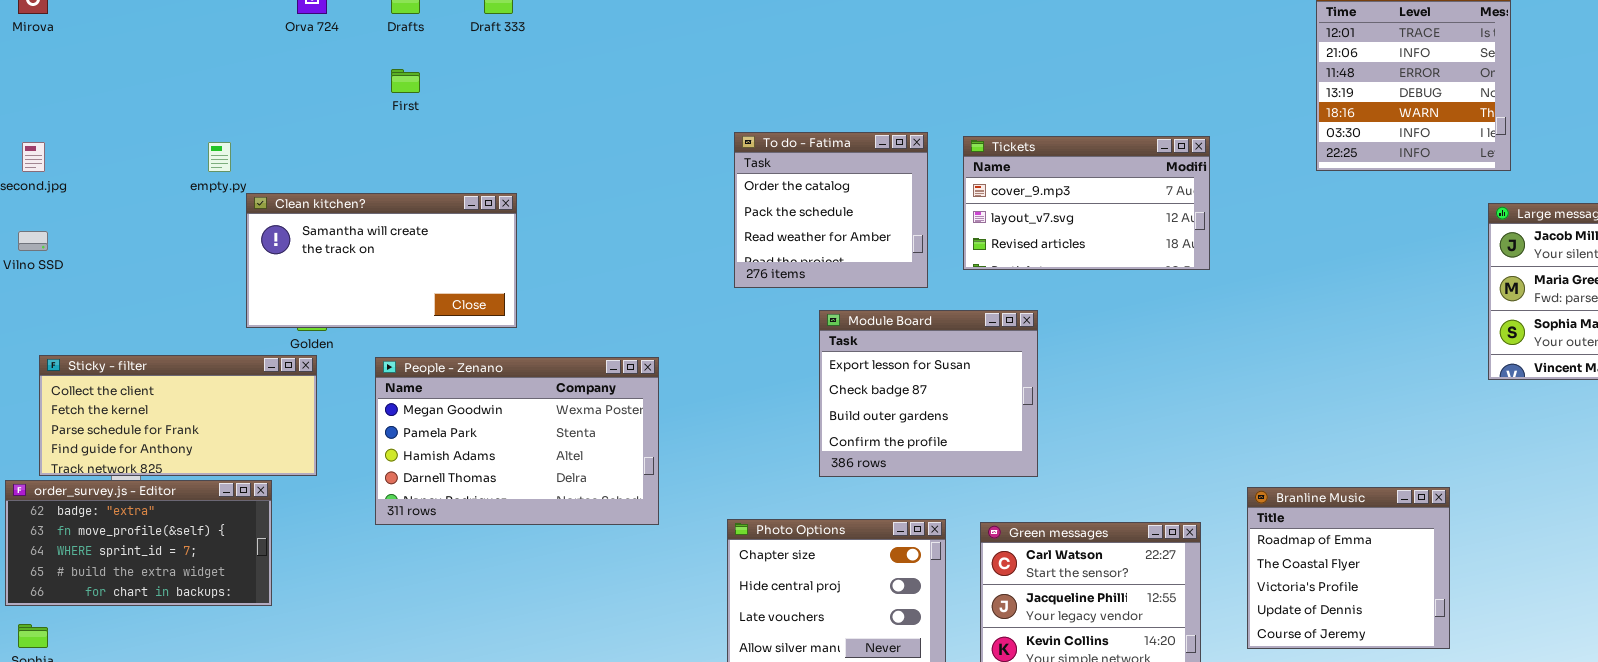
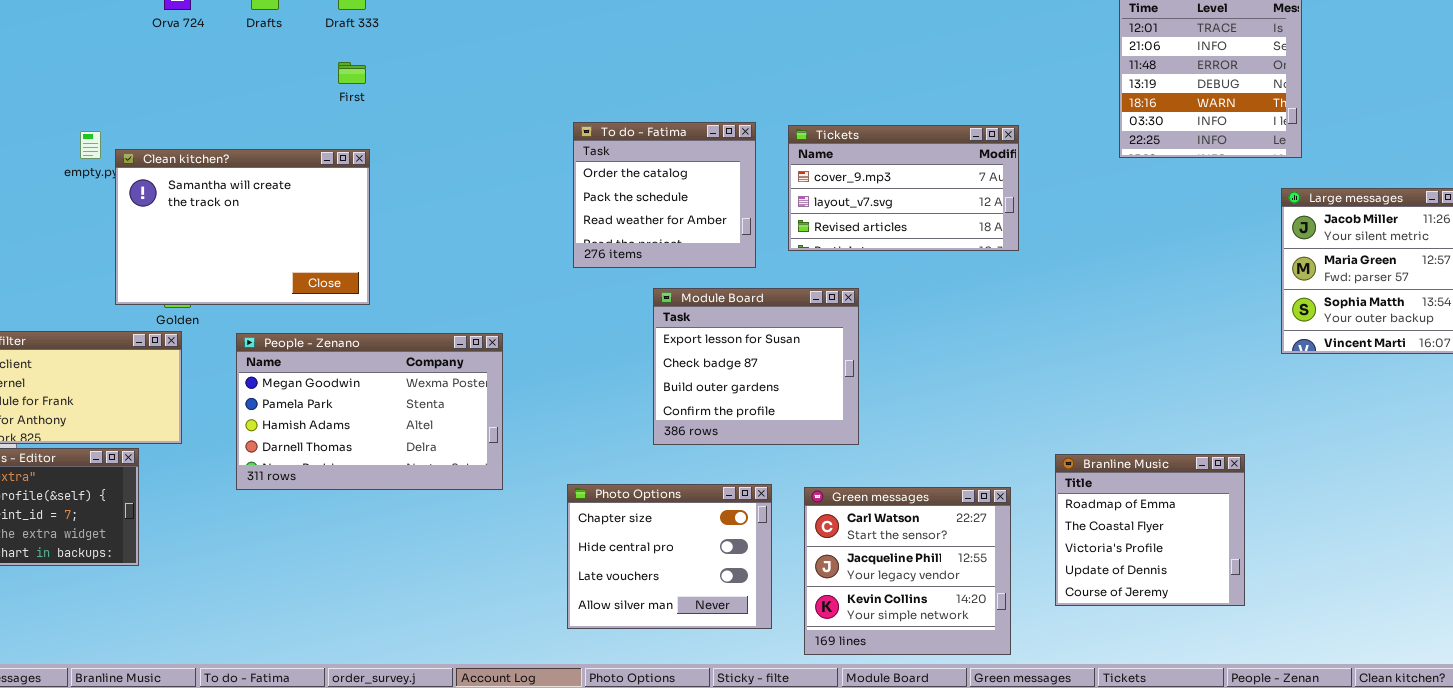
First: [391,69,420,93] -> [338,62,366,84], moved
Clean kitchen?: [246,193,517,328] -> [115,149,370,305], resized

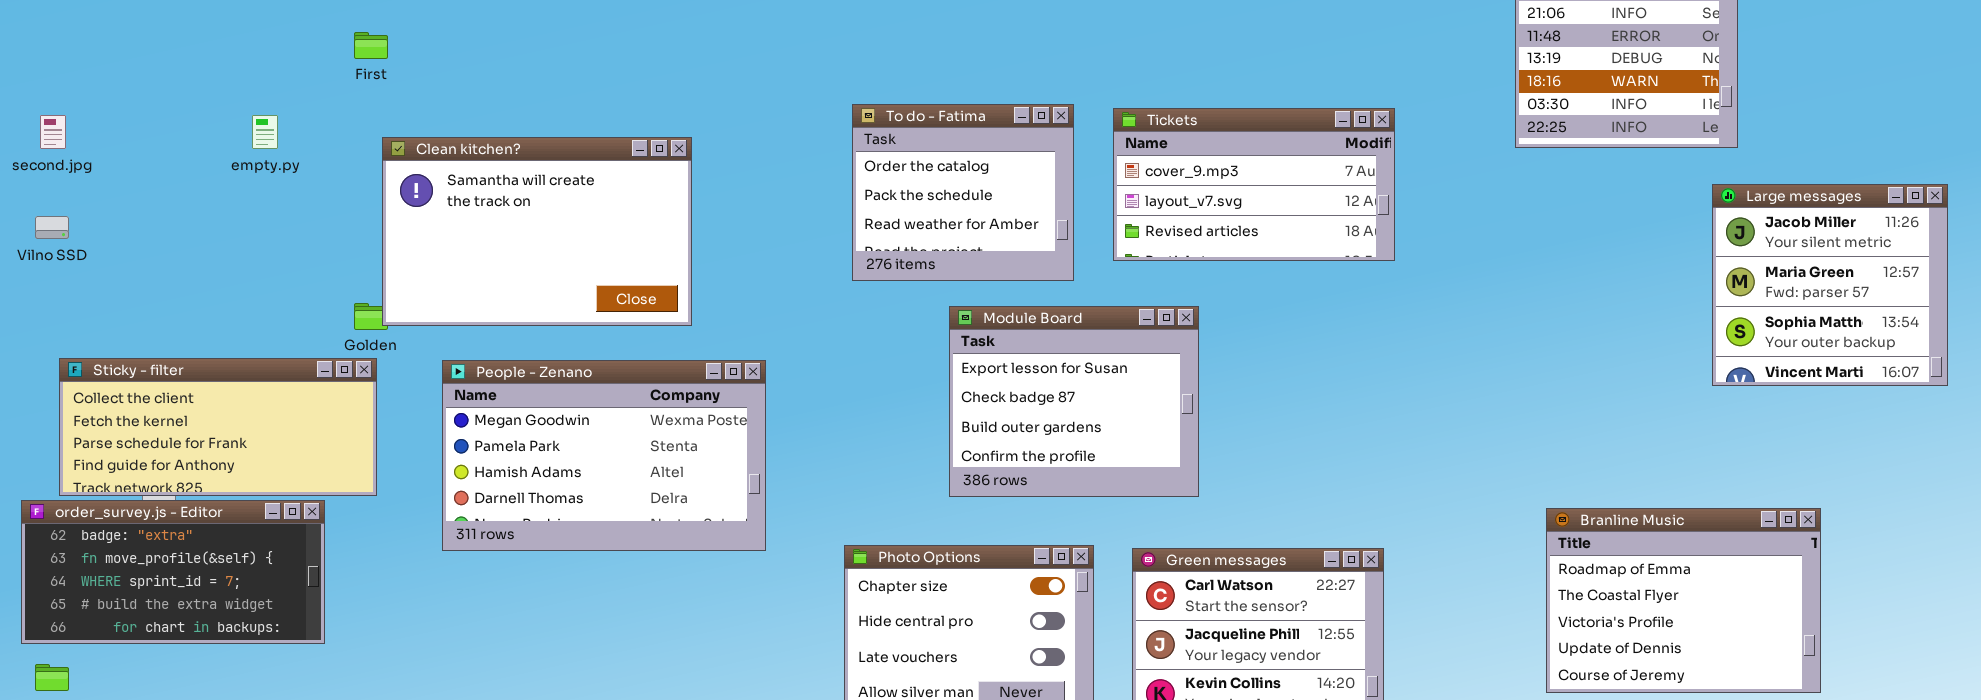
First: [338,62,366,84] -> [354,32,388,59], moved
Clean kitchen?: [115,149,370,305] -> [382,137,692,326], moved
Branline Music: [1055,454,1245,606] -> [1546,508,1821,693], moved, resized

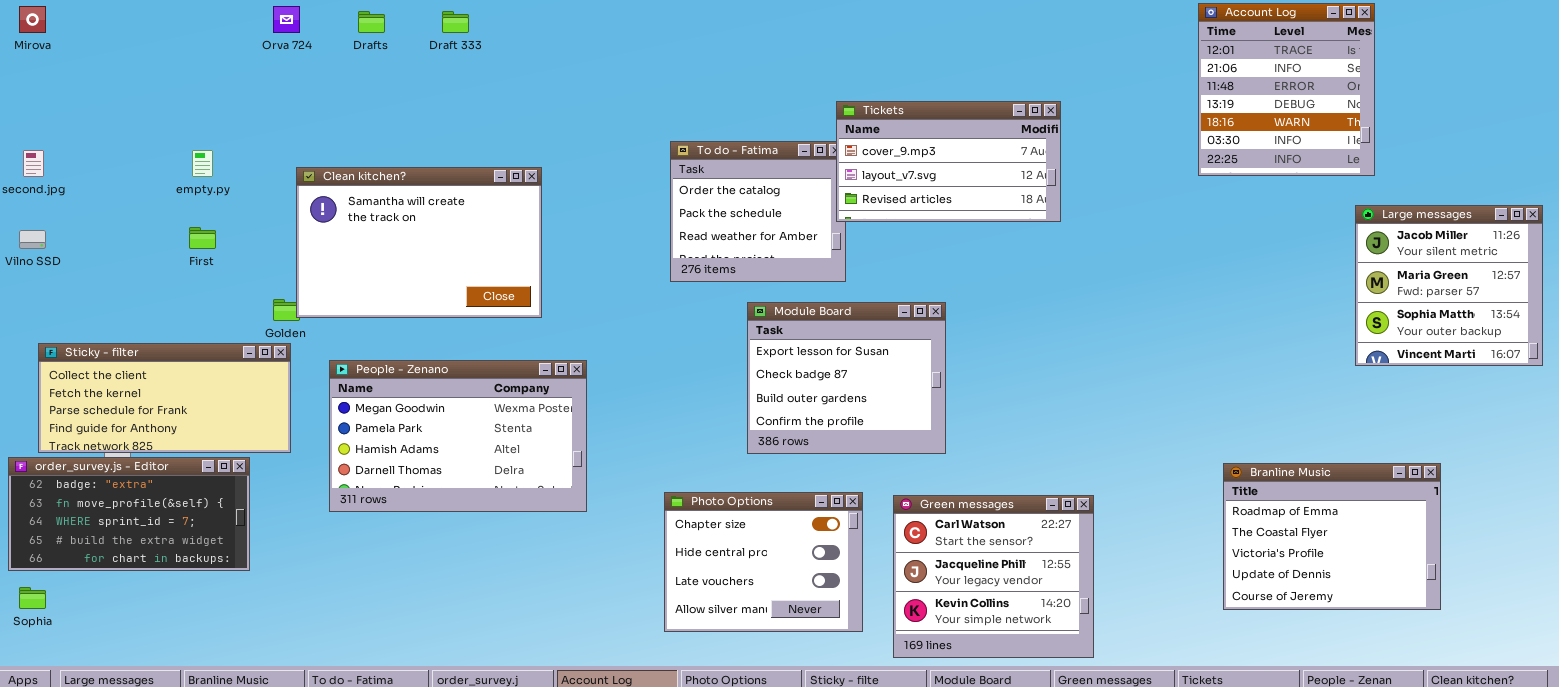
First: [354,32,388,59] -> [189,227,216,249], moved
Tickets: [1113,108,1395,261] -> [836,101,1061,222], moved
People - Zenano: [442,360,766,551] -> [329,360,587,512], moved

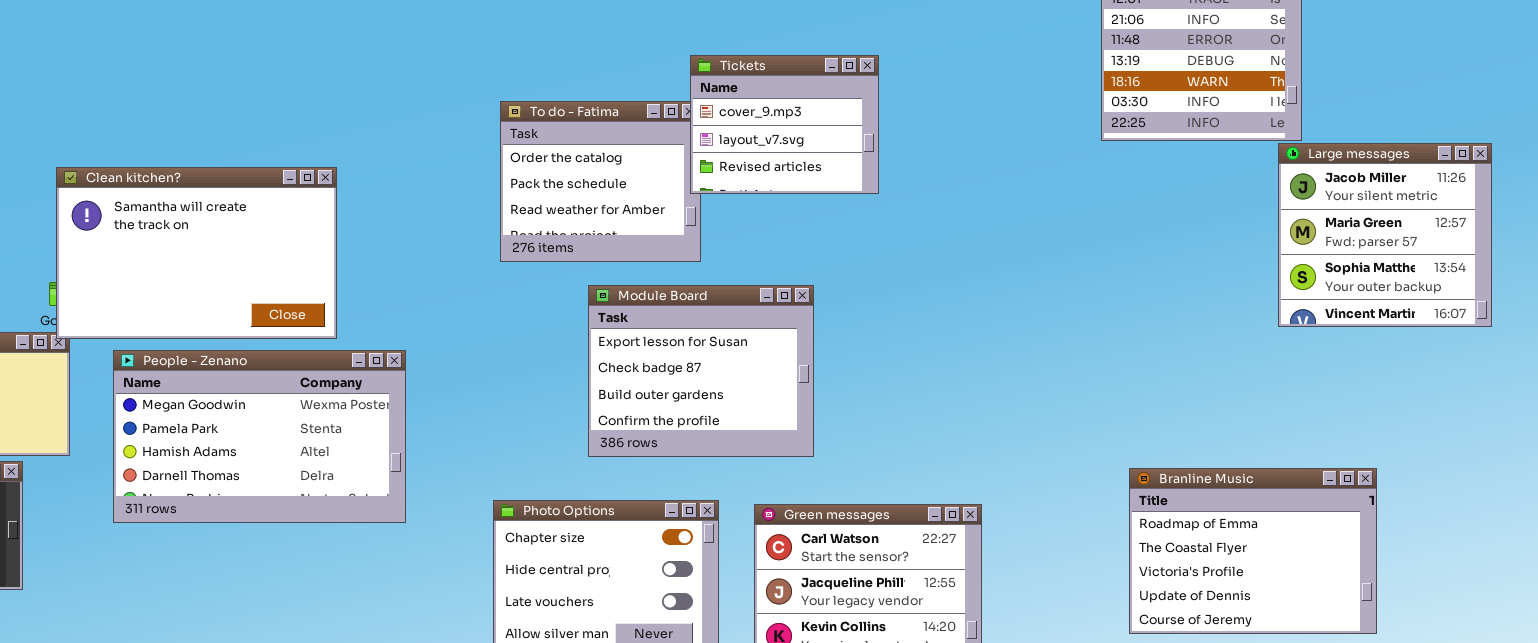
Tickets: [836,101,1061,222] -> [690,55,879,194], resized
Clean kitchen?: [296,167,542,318] -> [56,167,337,339], moved
Large messages: [1355,205,1543,366] -> [1278,143,1492,327], moved

